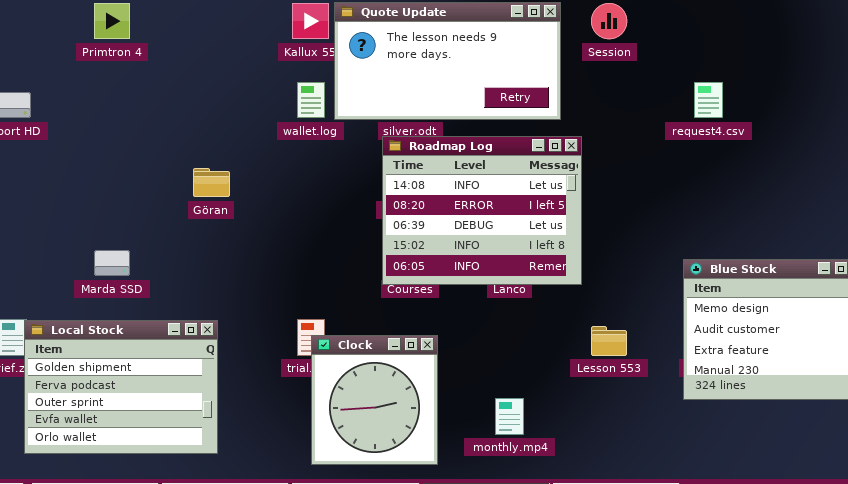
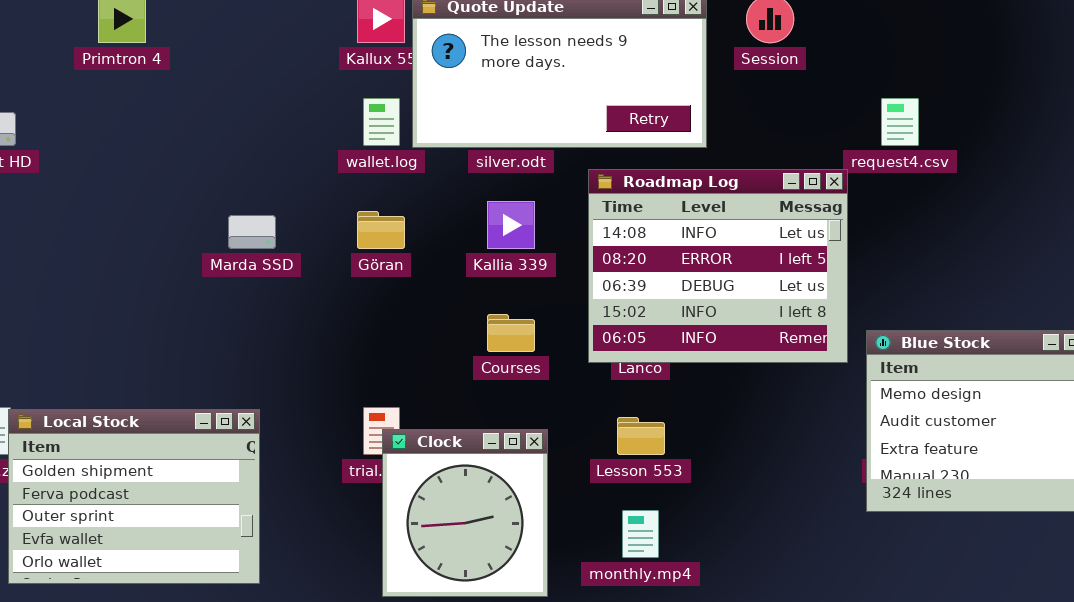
Roadmap Log: [382,136,582,285] -> [588,169,848,363], moved
Göran: [193,168,230,197] -> [357,211,405,249], moved
Marda SSD: [94,250,130,276] -> [228,215,276,249], moved
Lesson 553: [591,326,627,356] -> [617,417,665,455], moved

